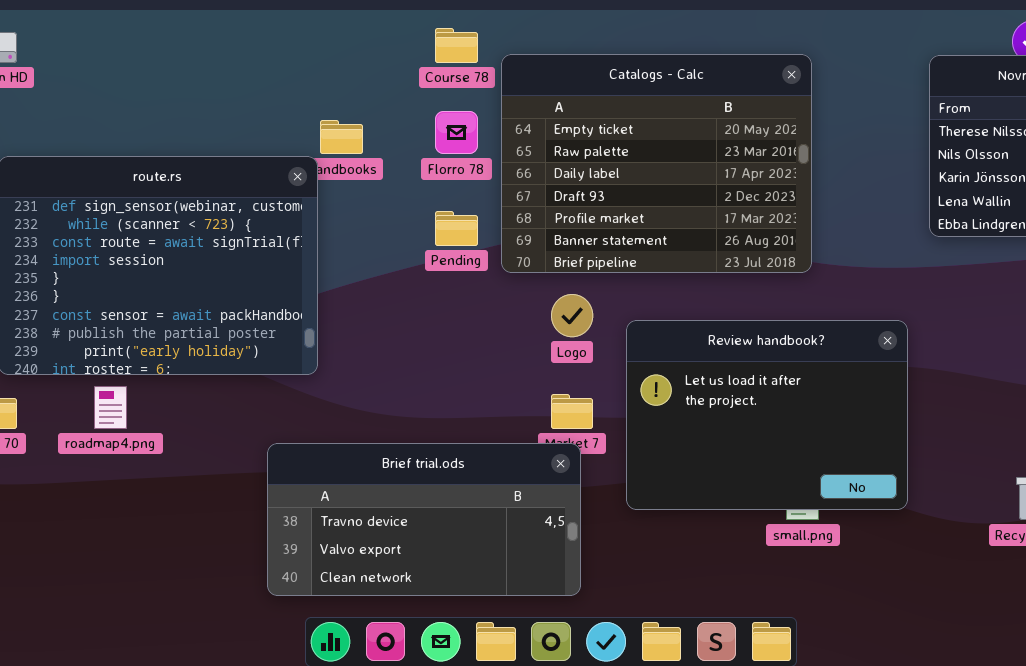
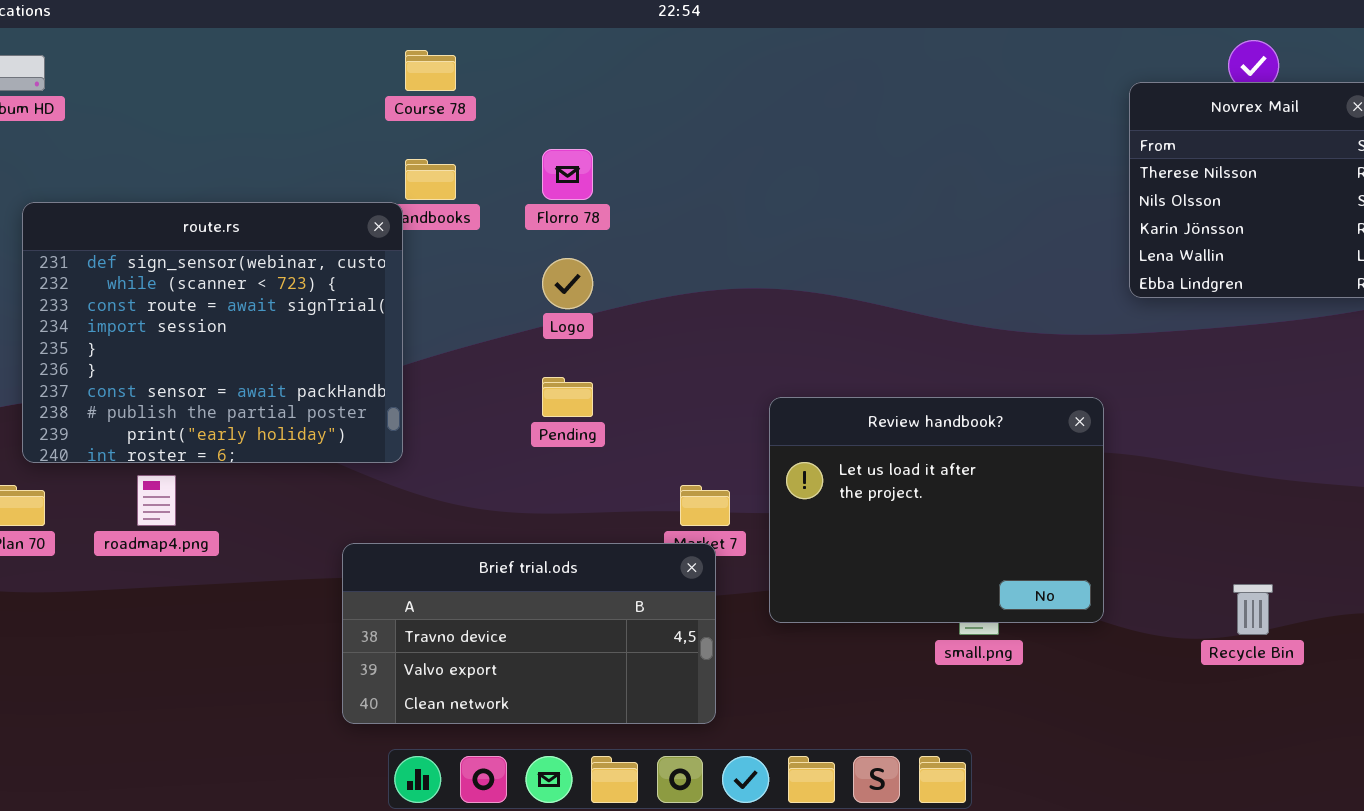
Course 78: [435,28,478,63] -> [405,50,456,91], moved
Catalogs - Calc: [501,54,812,273] -> none, closed
Pending: [435,211,478,246] -> [542,377,593,417], moved
Logo: [551,294,593,337] -> [542,258,593,309], moved

